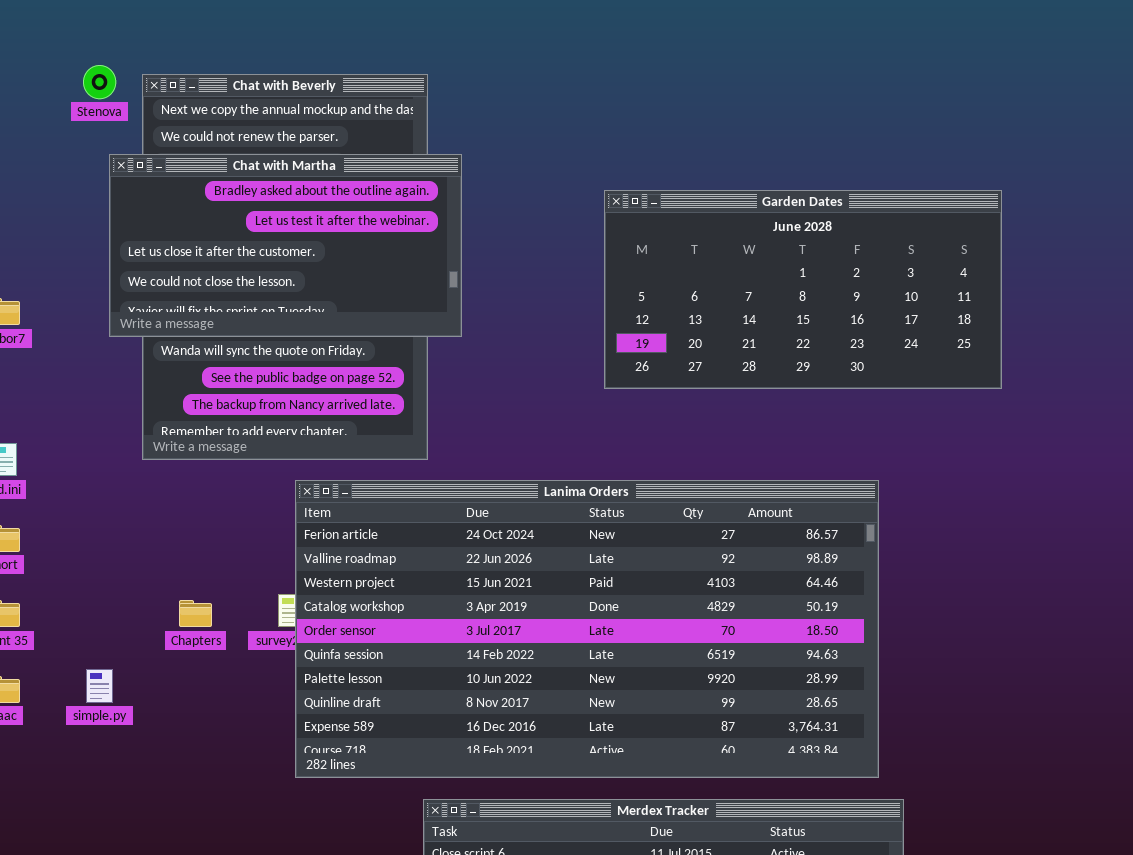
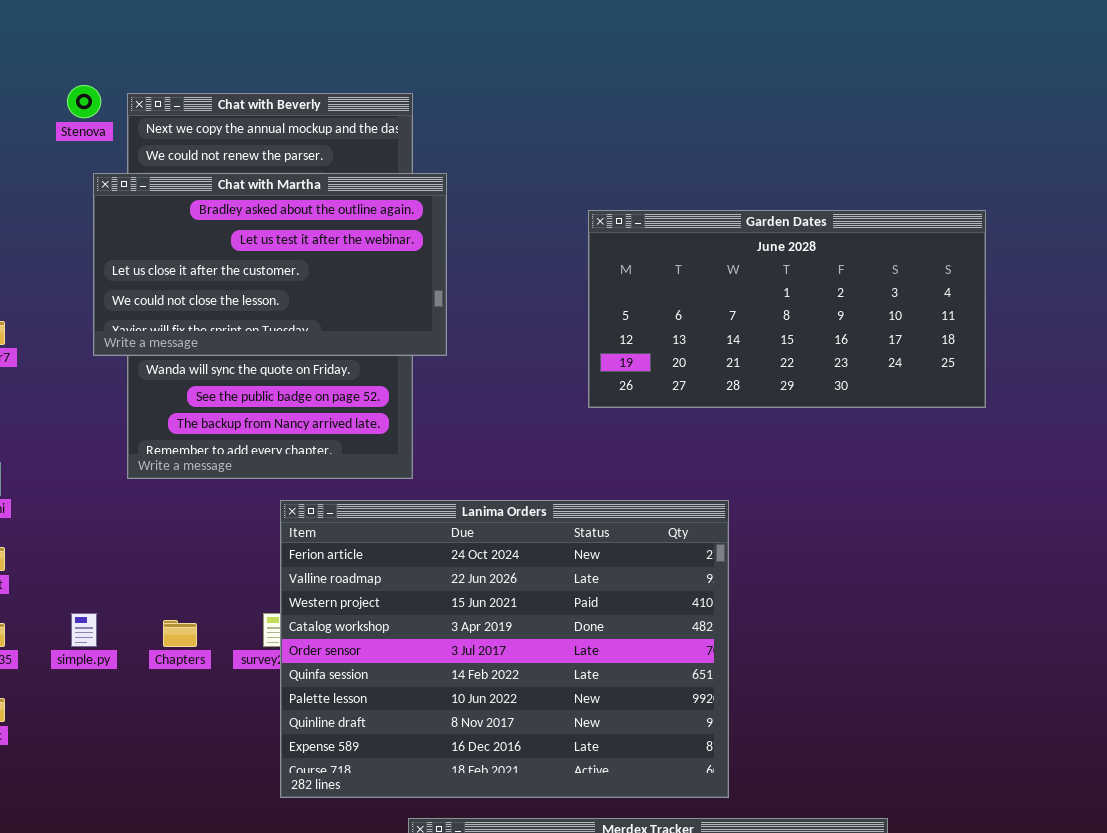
Lanima Orders: [295,480,879,778] -> [280,500,729,798], resized
simple.py: [86,669,113,703] -> [71,613,97,647], moved

